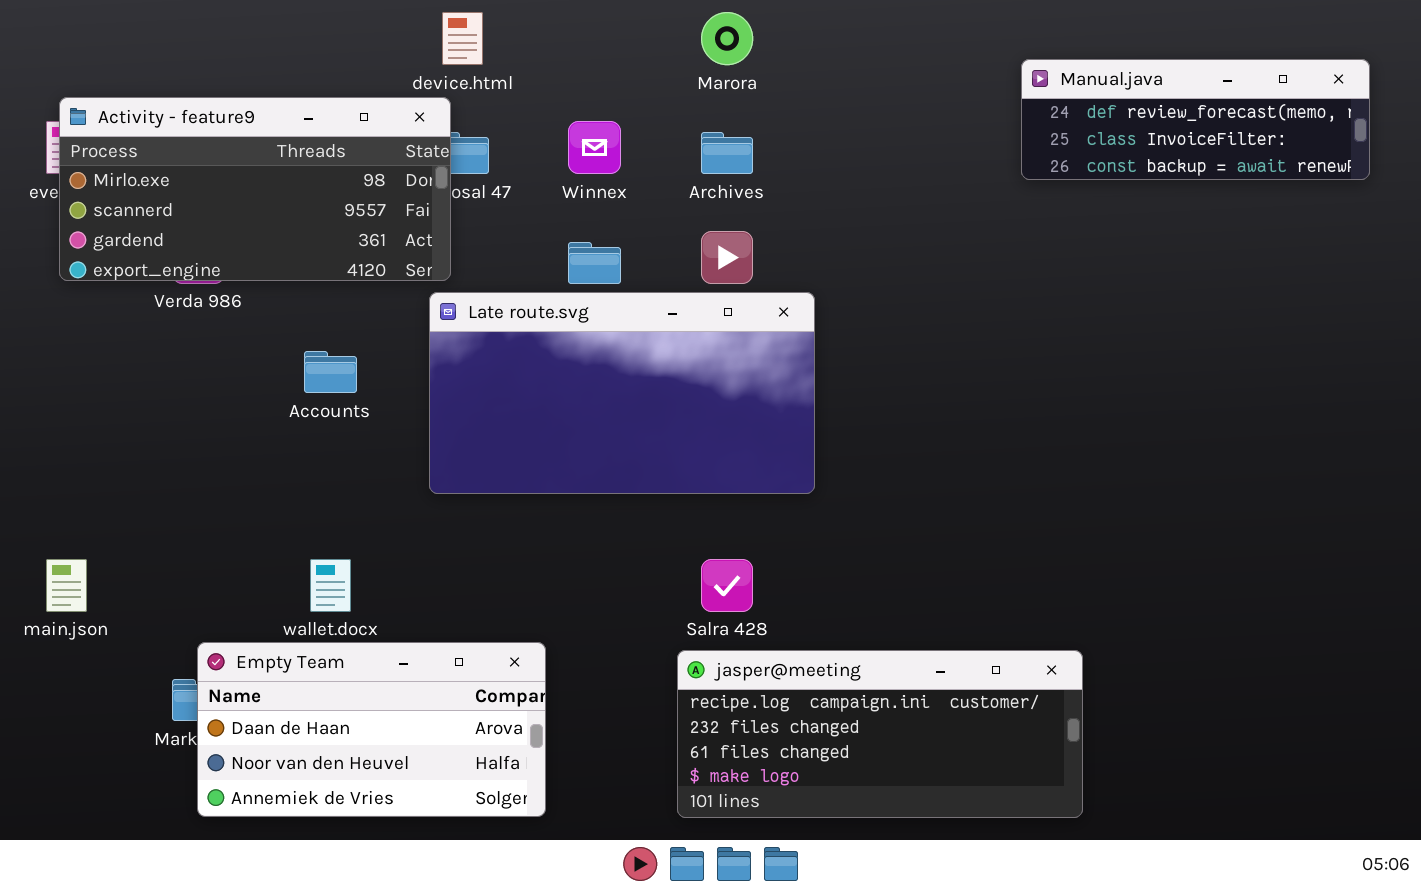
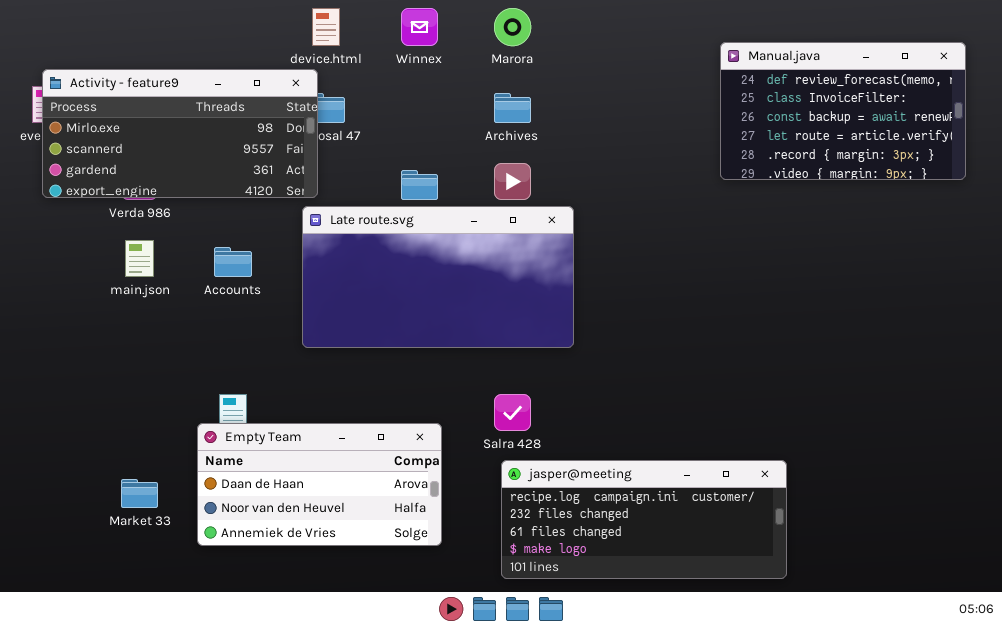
Manual.java: [1021,59,1370,180] -> [720,42,966,180], resized
Winnex: [568,121,621,174] -> [401,8,438,46], moved
main.json: [46,559,87,612] -> [125,240,154,277], moved
Empty Team: [197,642,546,817] -> [197,423,442,546], moved
jasper@meeting: [677,650,1083,818] -> [501,460,787,579], moved

